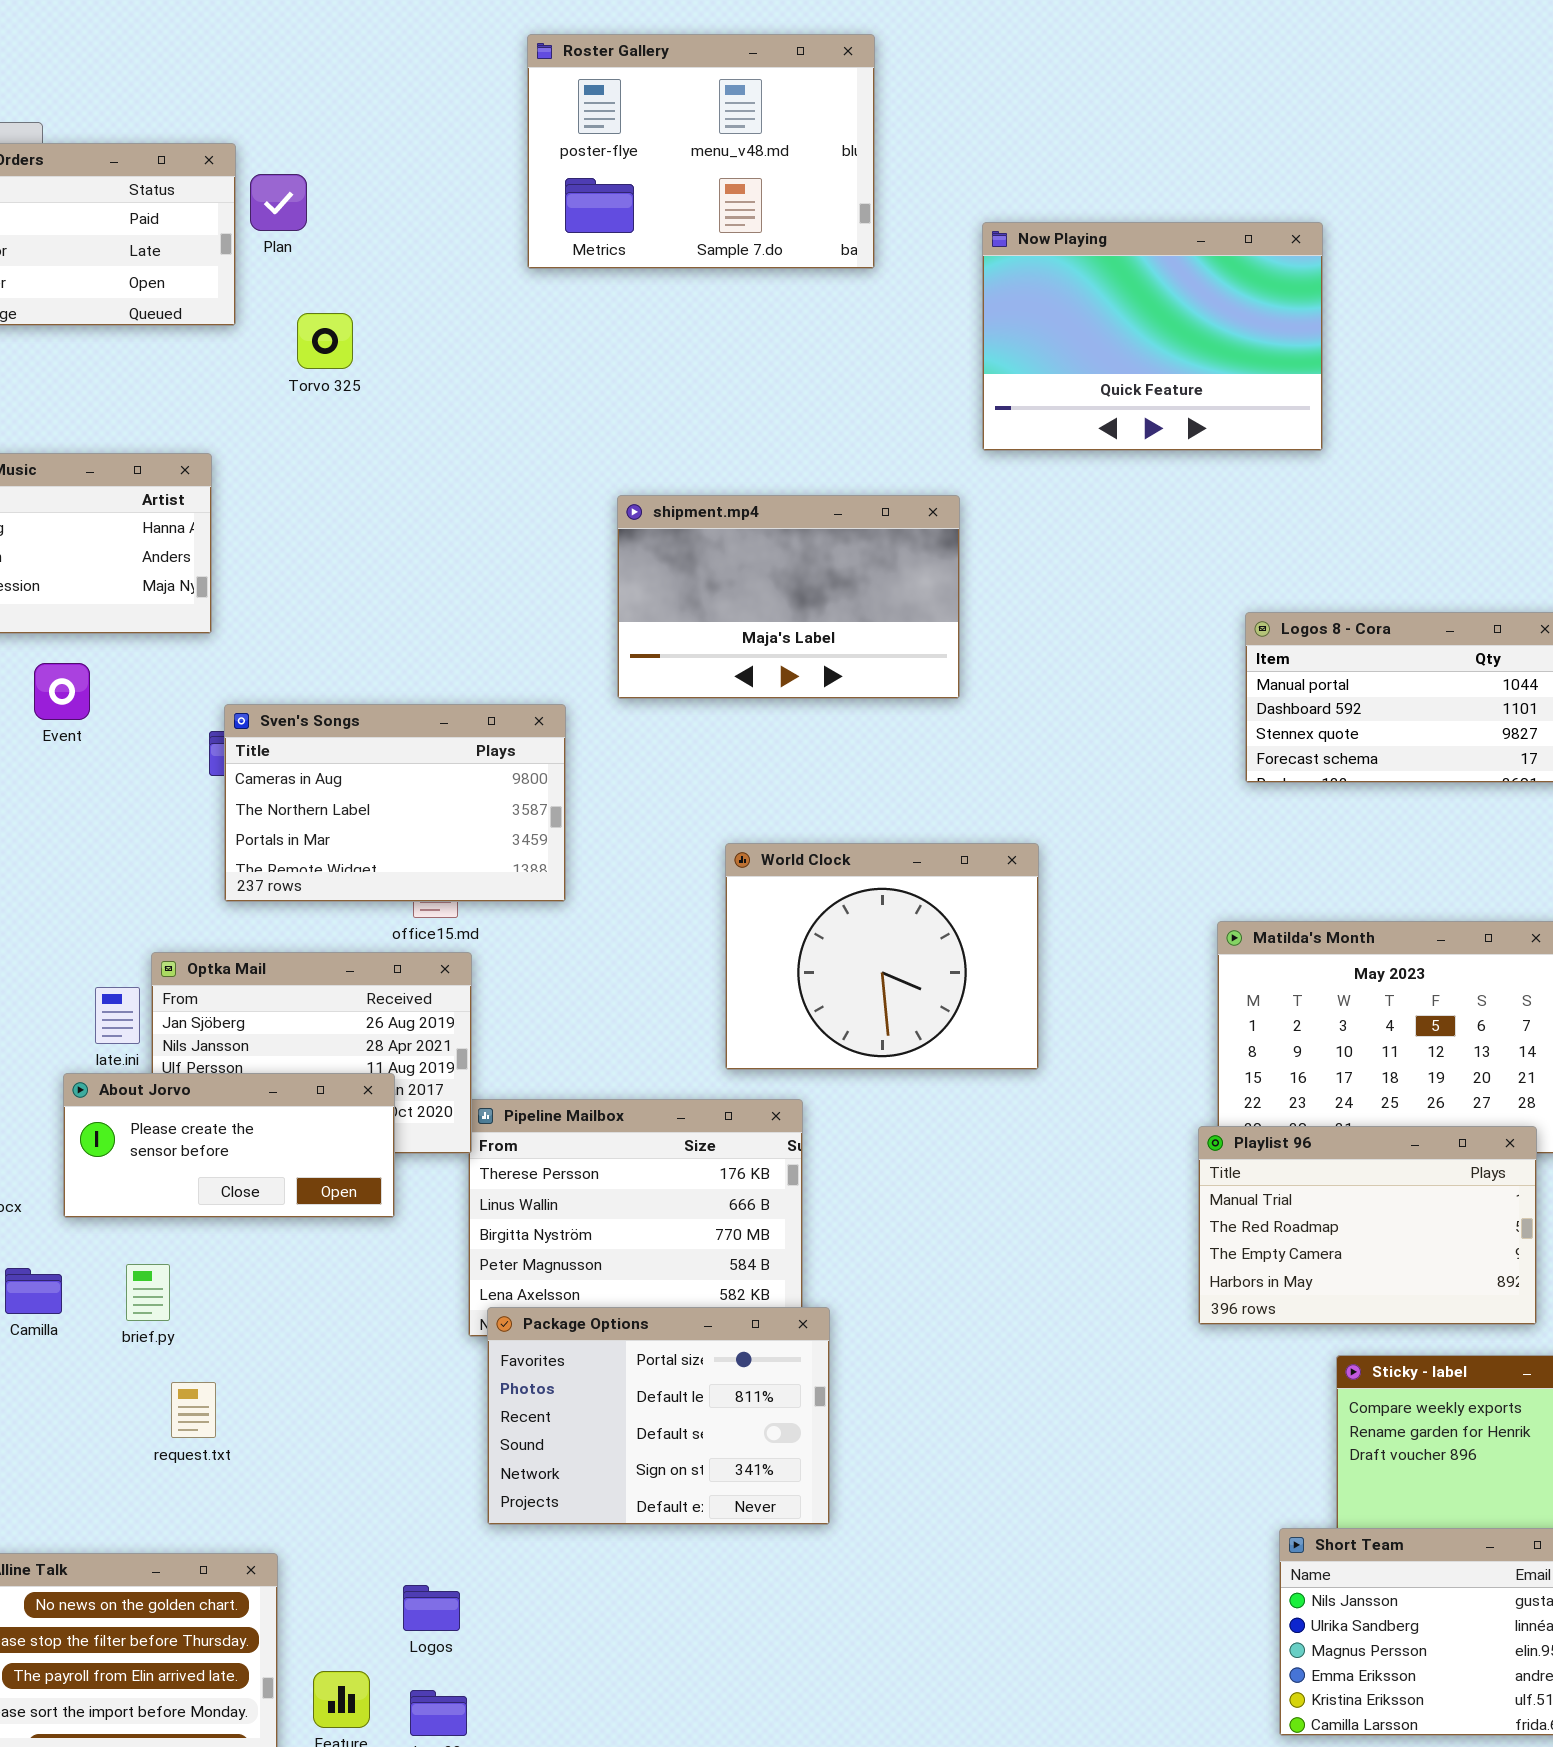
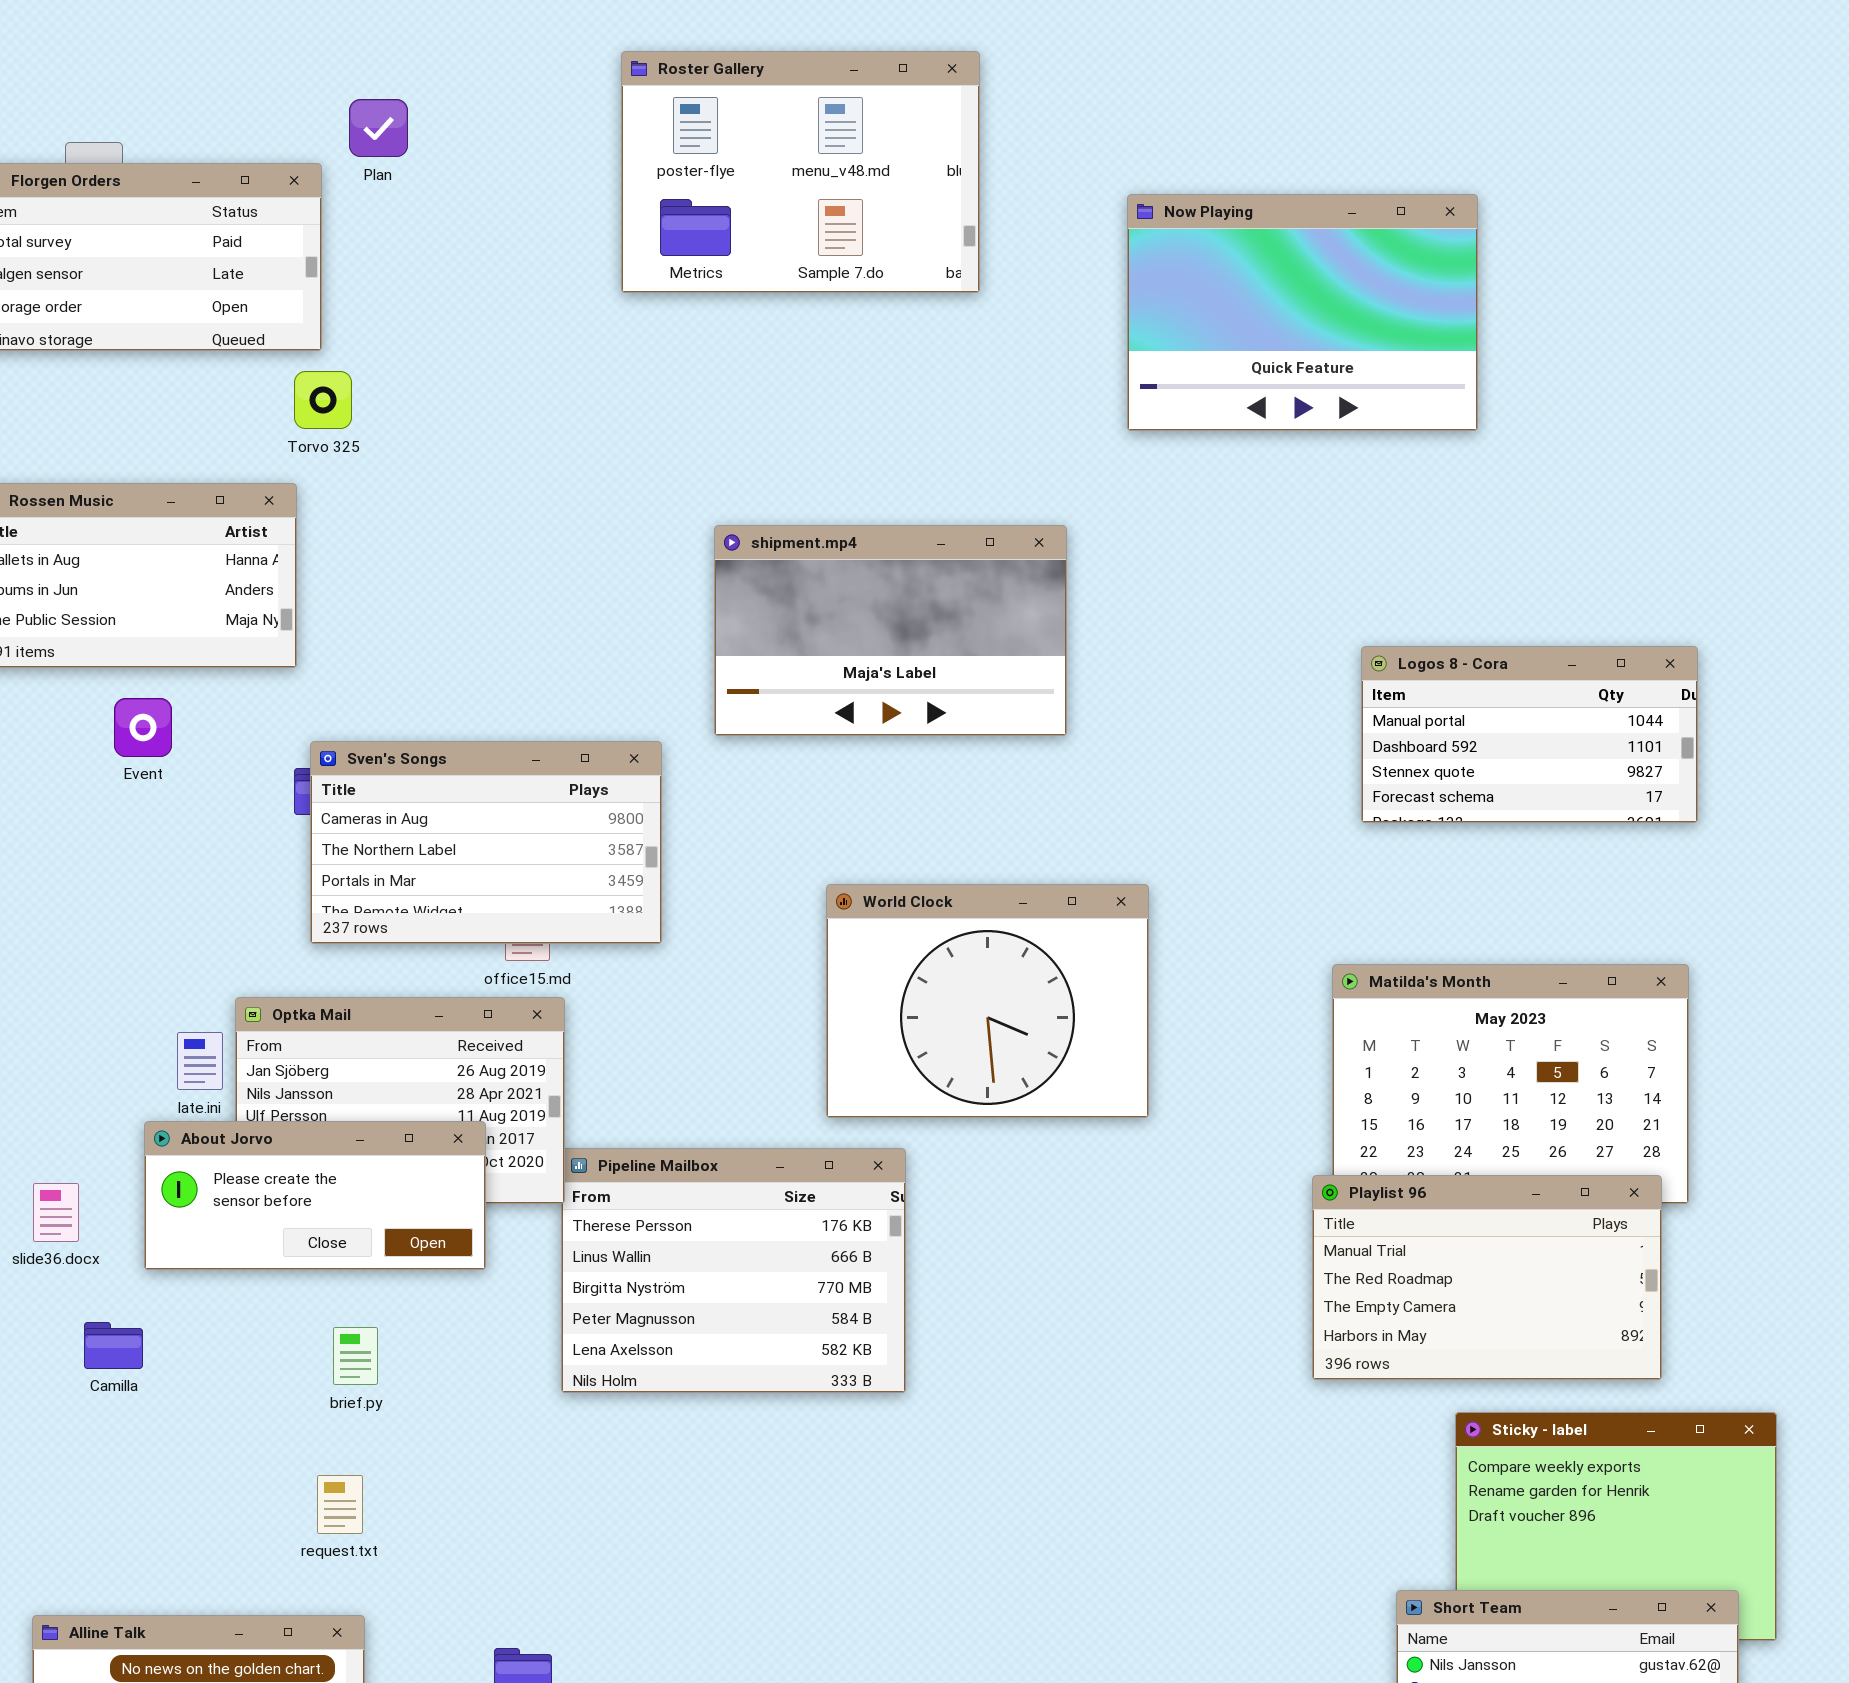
Plan: [250,174,307,231] -> [349,99,408,157], moved
Now Playing: [982,222,1323,451] -> [1127,194,1478,431], moved
Torvo 325: [297,313,353,369] -> [294,371,352,429], moved
brief.py: [126,1264,170,1321] -> [333,1327,378,1385], moved
Package Options: [487,1307,830,1525] -> none, closed
request.txt: [171,1382,216,1438] -> [317,1475,363,1534], moved

